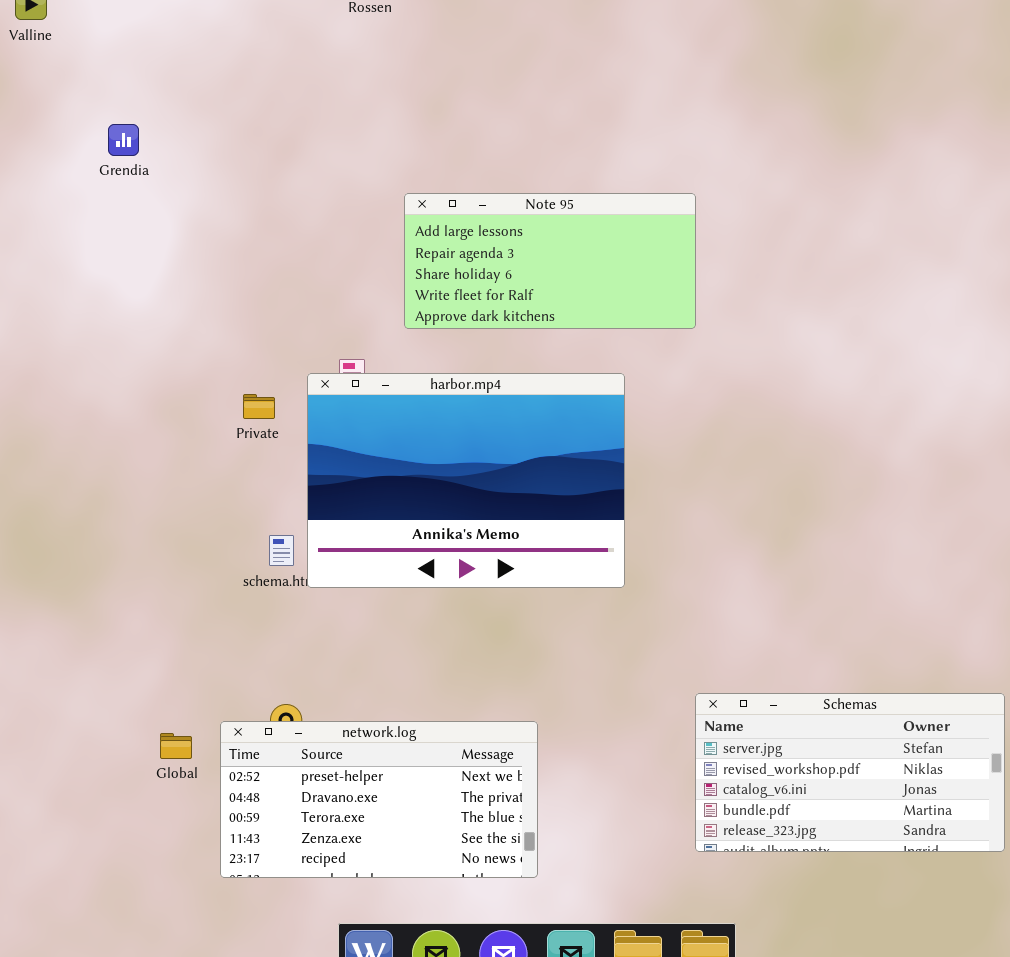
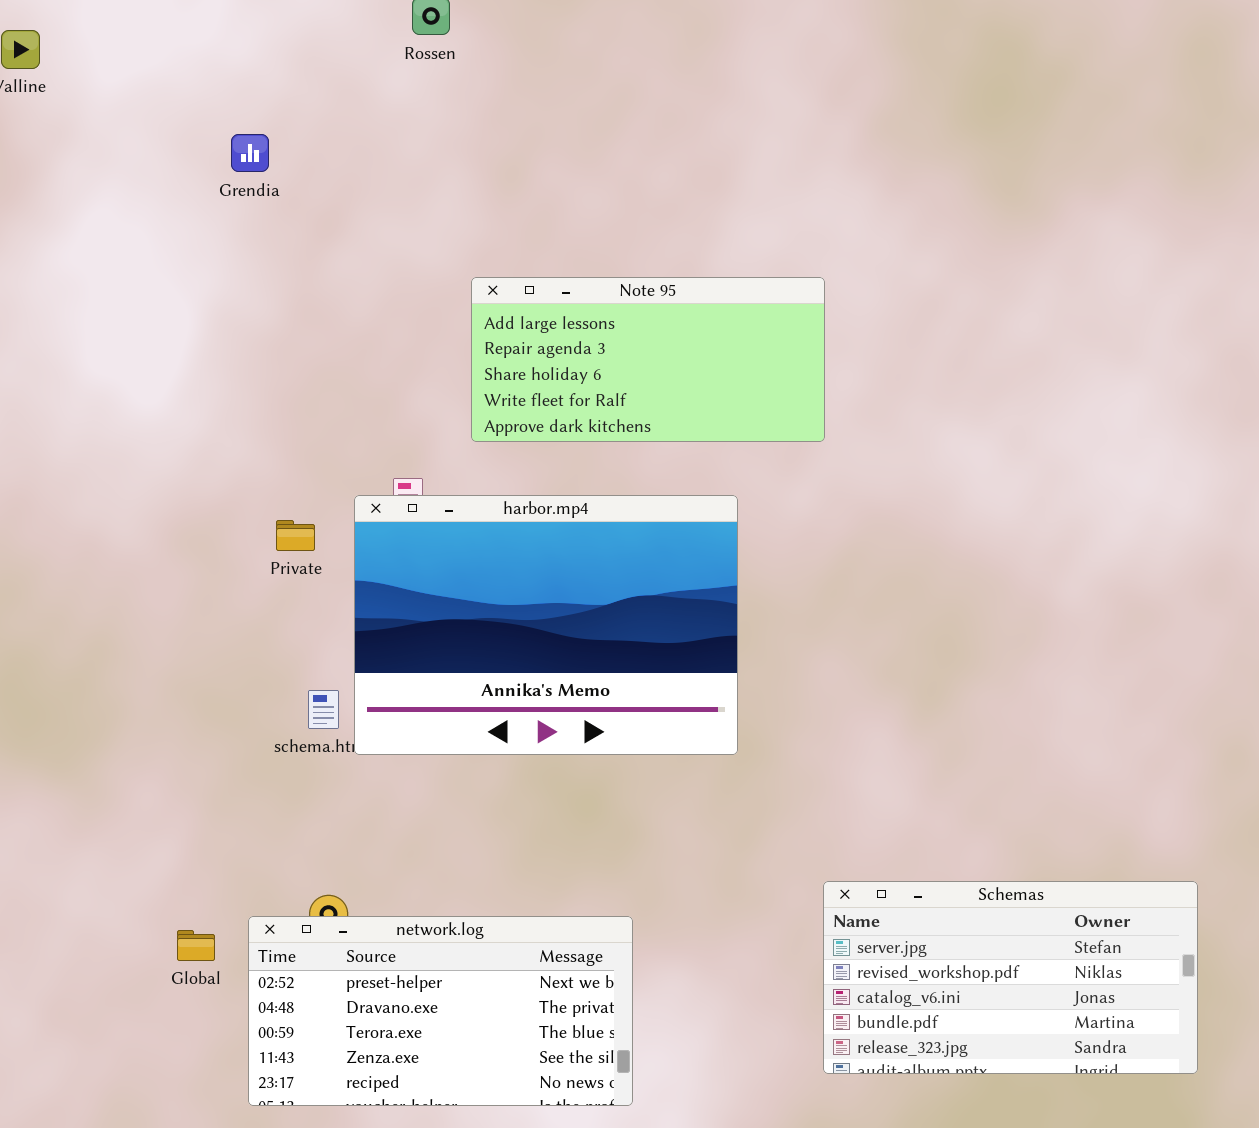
Grendia: [108,124,139,156] -> [231,134,269,172], moved

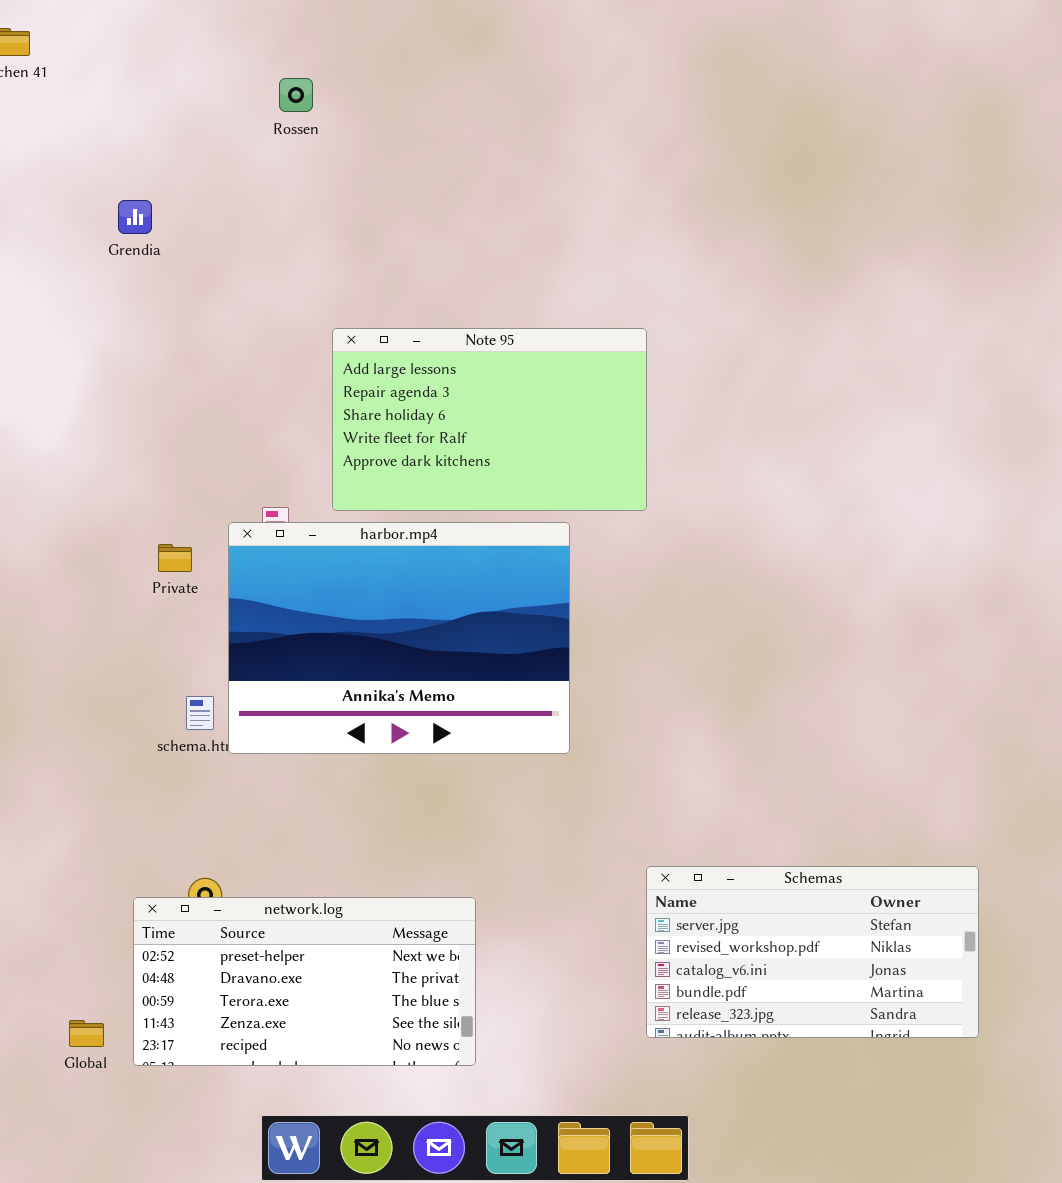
Note 95: [471,277,825,442] -> [332,328,647,511], resized
Global: [177,930,215,961] -> [69,1020,104,1047], moved

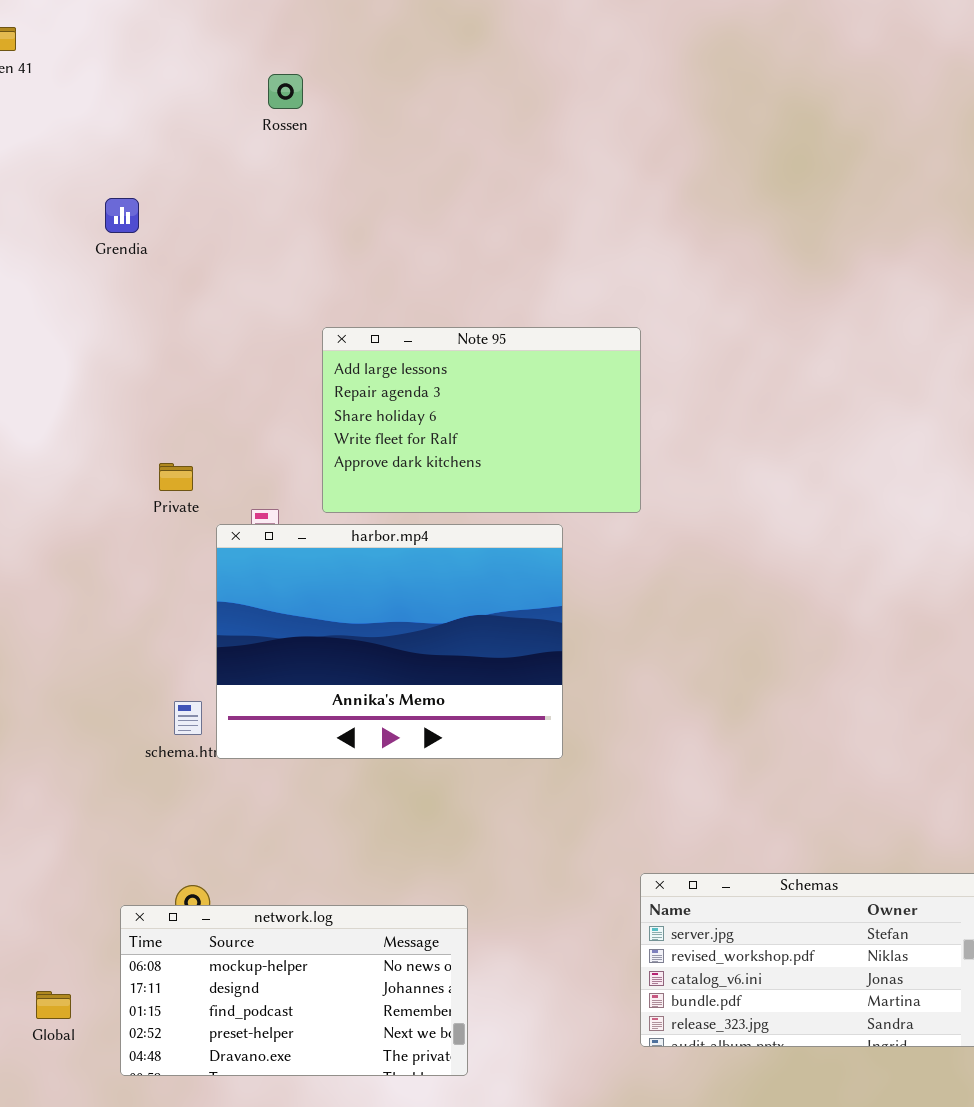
Private: [158,544,192,572] -> [159,463,193,491], moved
network.log: [133,897,476,1066] -> [120,905,468,1076], scrolled up 3 rows
Global: [69,1020,104,1047] -> [36,991,71,1019], moved

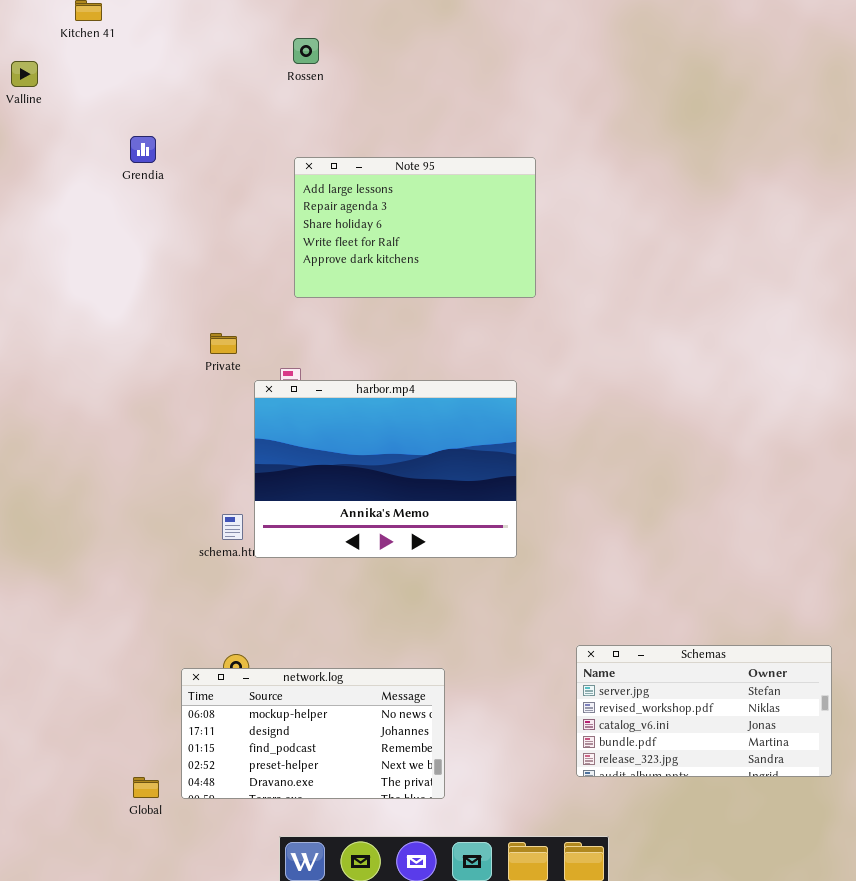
Grendia: [105,198,139,233] -> [130,136,156,163], moved
Note 95: [322,327,641,513] -> [294,157,536,298], moved
Global: [36,991,71,1019] -> [133,777,159,798], moved

